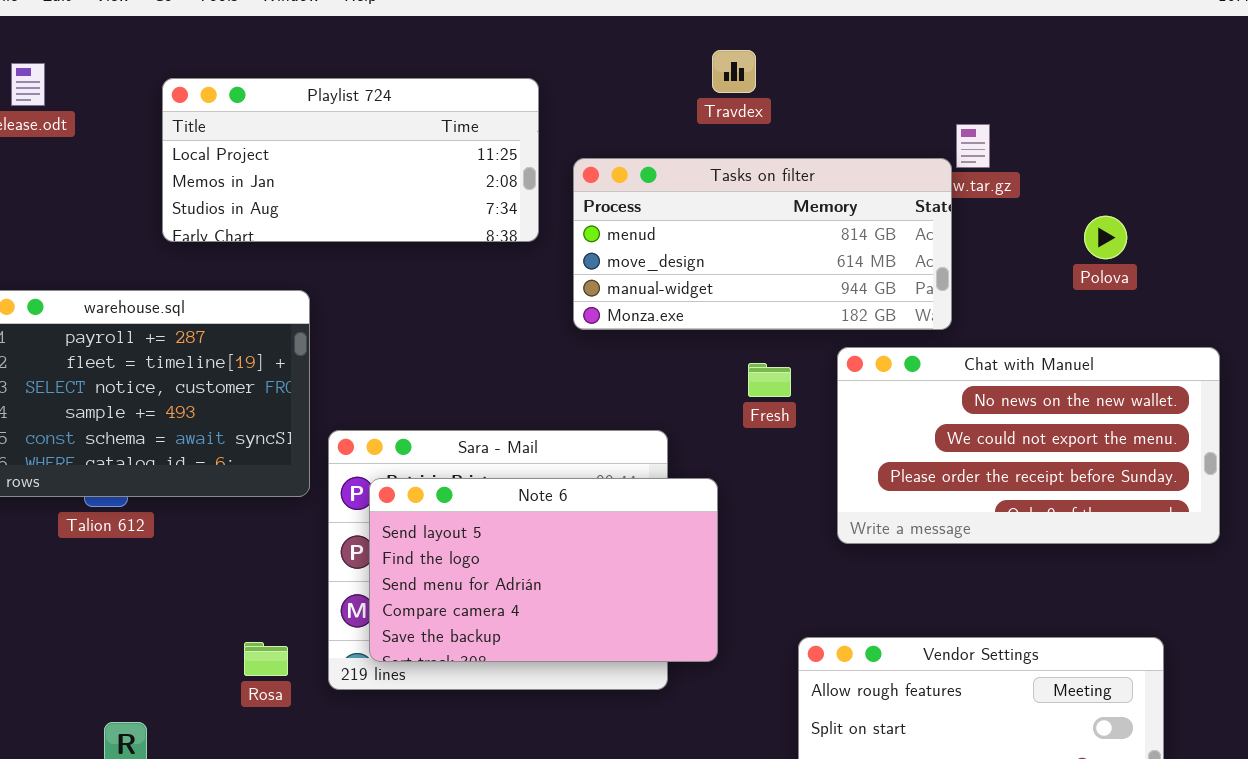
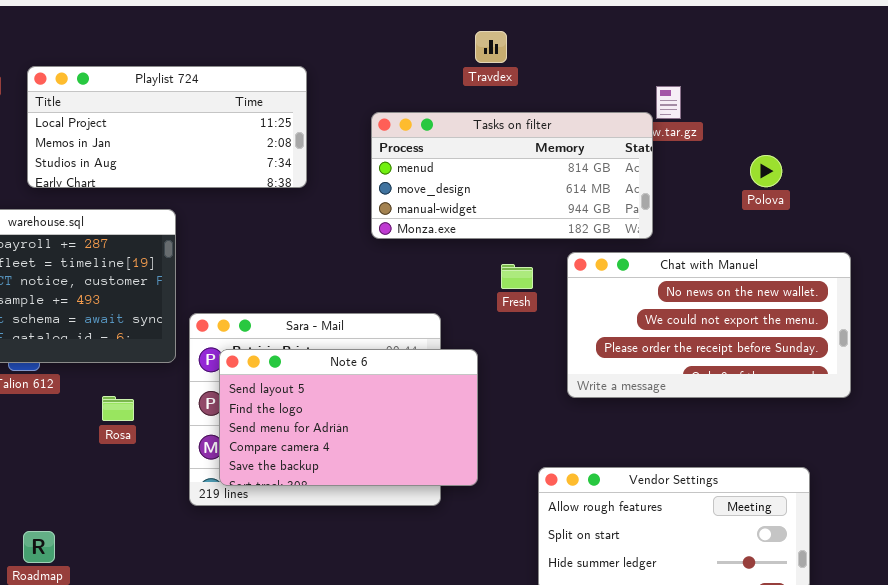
Playlist 724: [162,78,539,242] -> [27,66,307,188], moved
Rosa: [244,642,288,676] -> [102,396,134,421], moved

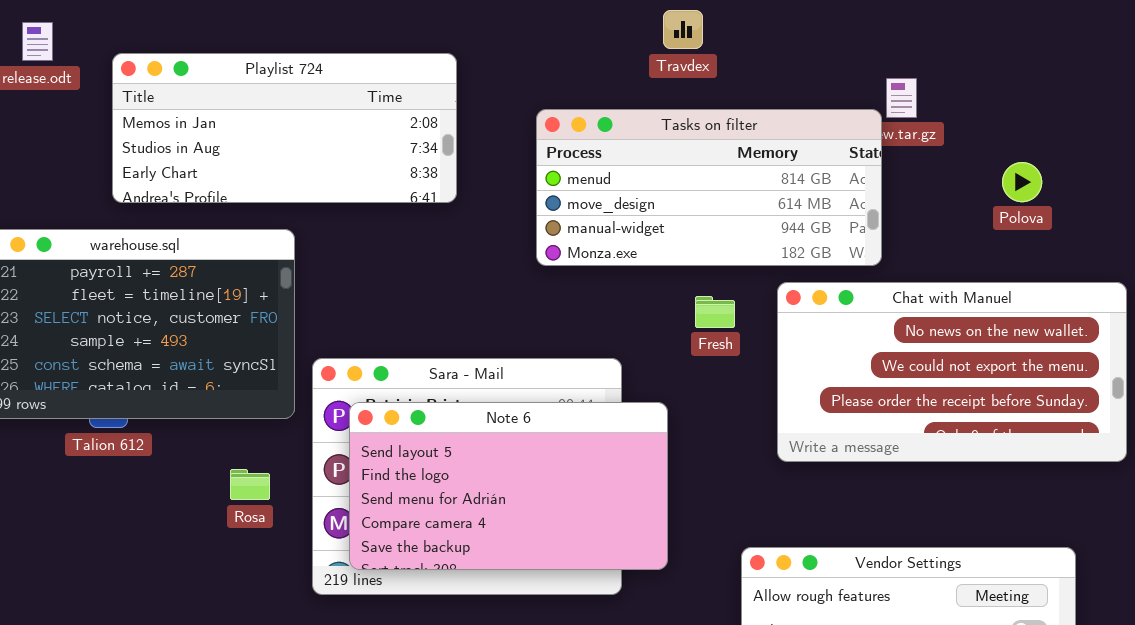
Playlist 724: [27,66,307,188] -> [112,53,457,203], scrolled down 1 row
Rosa: [102,396,134,421] -> [230,469,270,500], moved

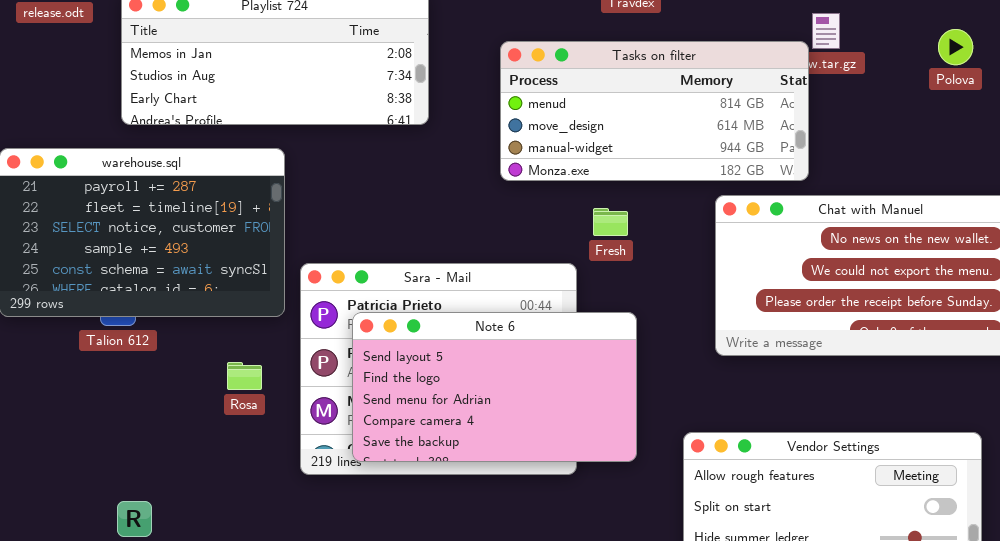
Polova: [1002,162,1042,202] -> [938,29,973,65], moved
Fresh: [695,296,735,328] -> [593,208,628,236], moved
Note 6: [349,402,668,570] -> [352,312,637,462], moved

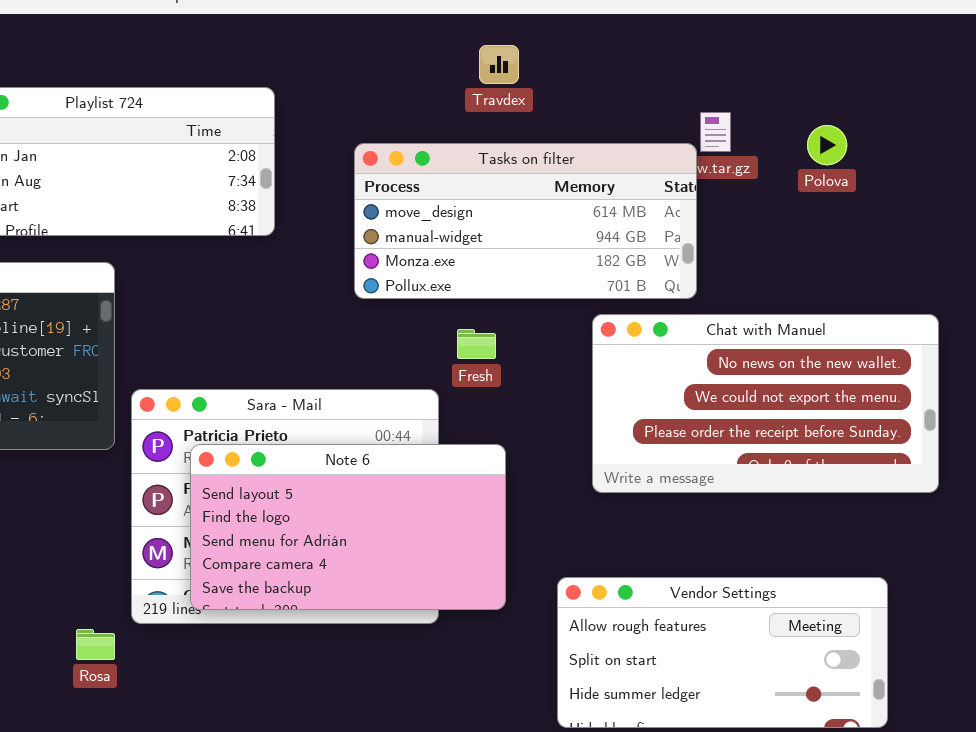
Polova: [938,29,973,65] -> [807,125,847,165], moved
Tasks on filter: [500,41,809,181] -> [354,143,697,299], scrolled down 1 row
Rosa: [227,362,262,390] -> [76,629,115,660], moved

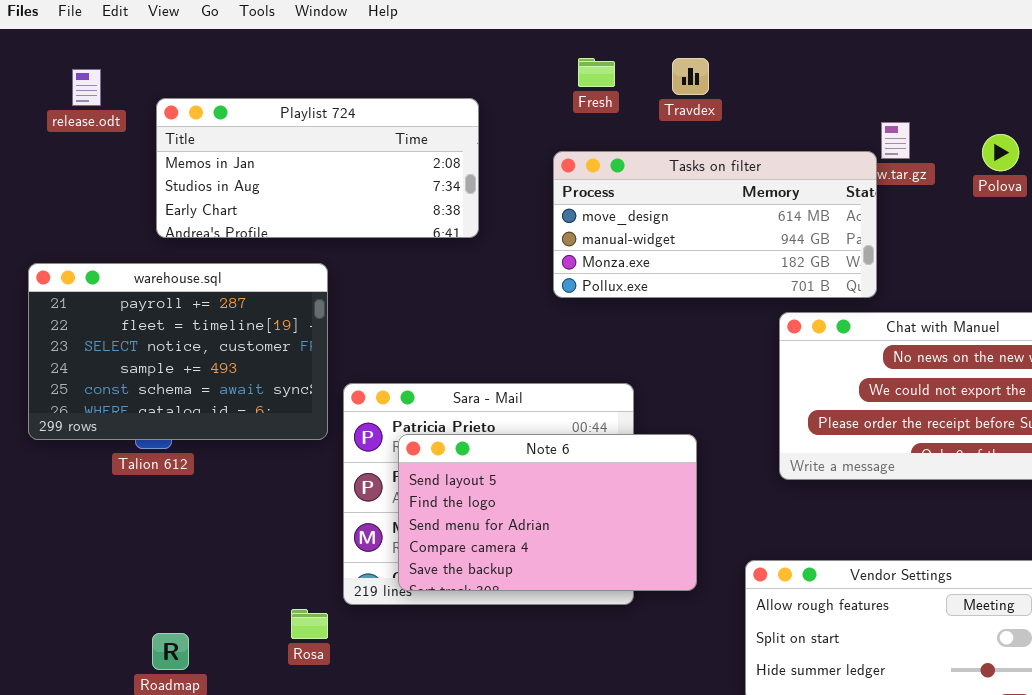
Fresh: [457,329,496,359] -> [578,58,615,87], moved

